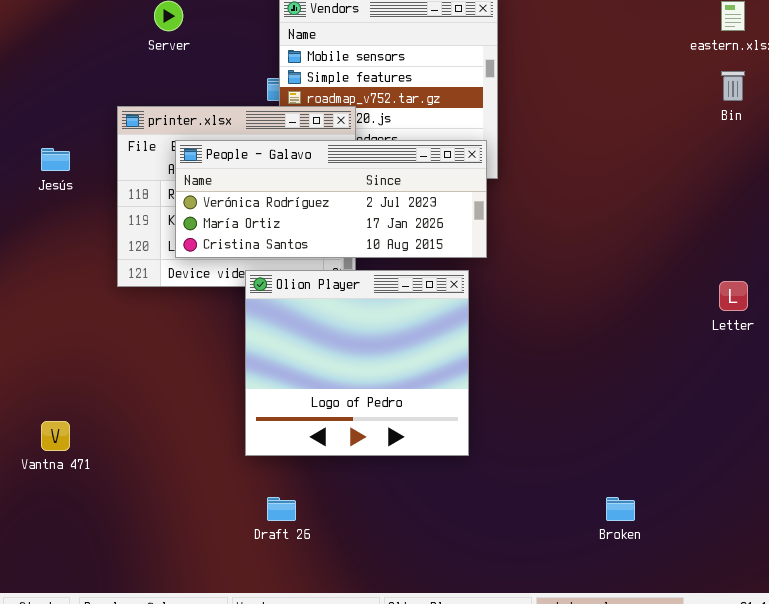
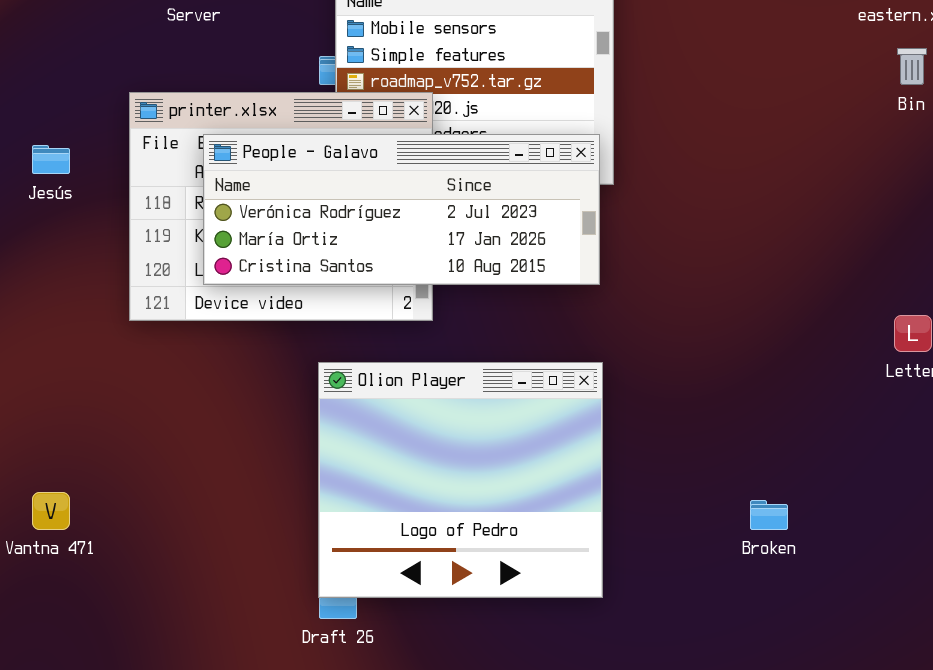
Olion Player: [245,270,469,456] -> [318,362,603,598], moved
Broken: [606,497,635,521] -> [750,500,788,530], moved

